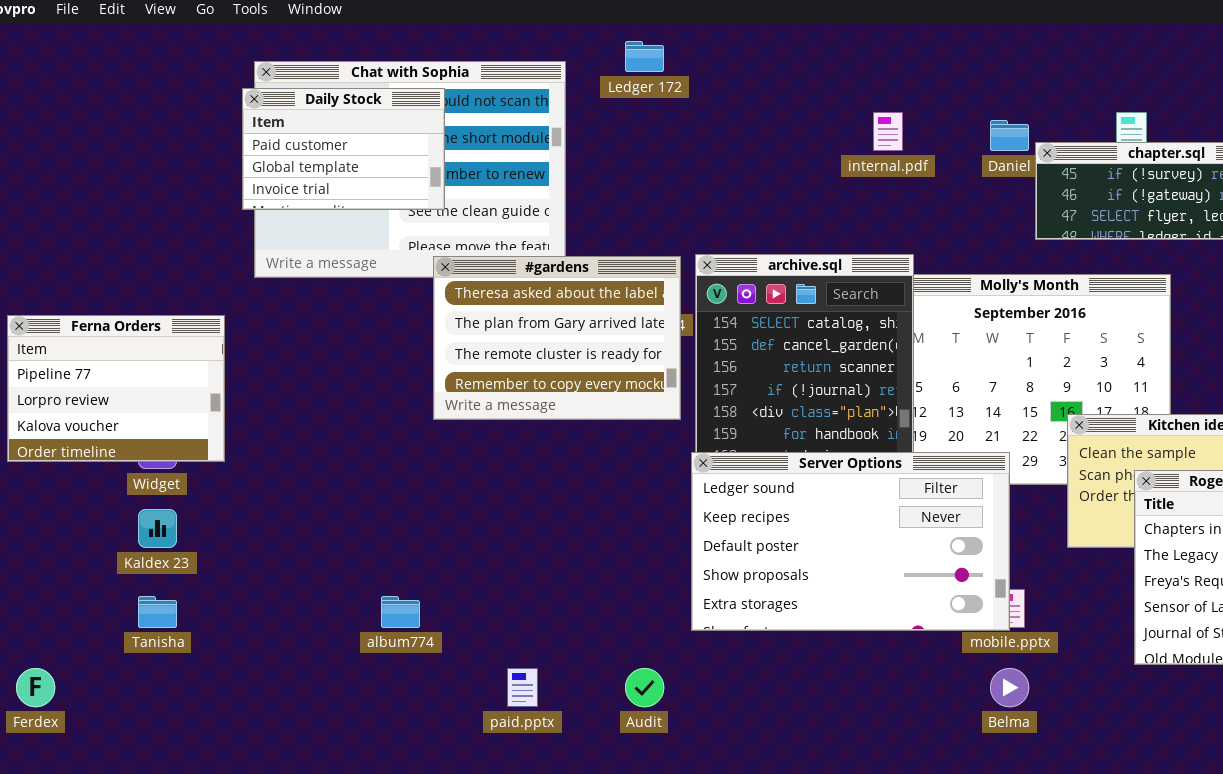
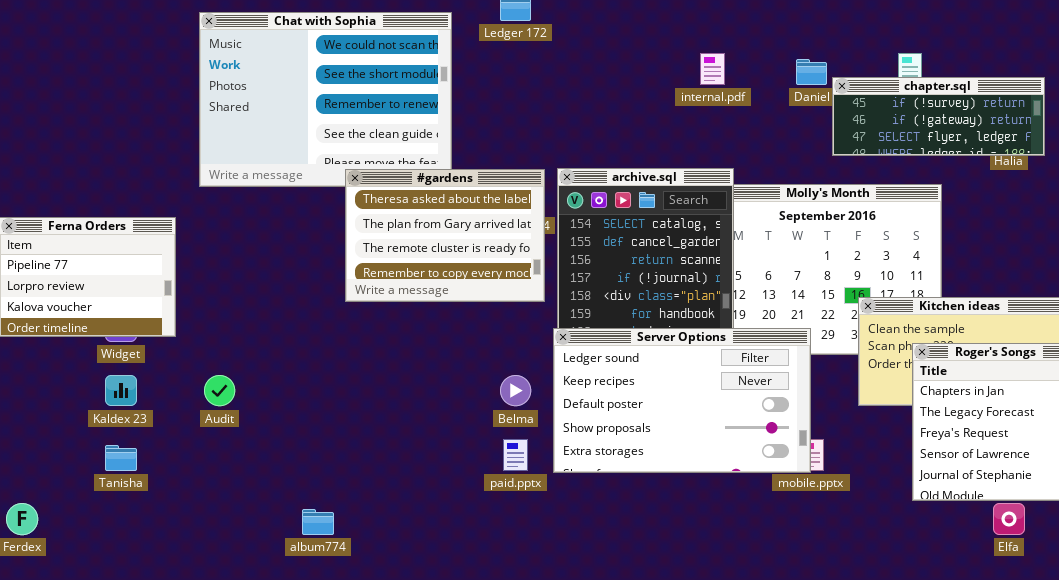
Daily Stock: [242,88,445,210] -> none, closed
album774: [381,596,420,628] -> [302,509,334,535], moved
paid.pptx: [507,668,538,707] -> [503,439,528,471], moved
Audit: [625,668,664,707] -> [204,375,235,406], moved
Belma: [990,668,1029,707] -> [500,375,531,406], moved

